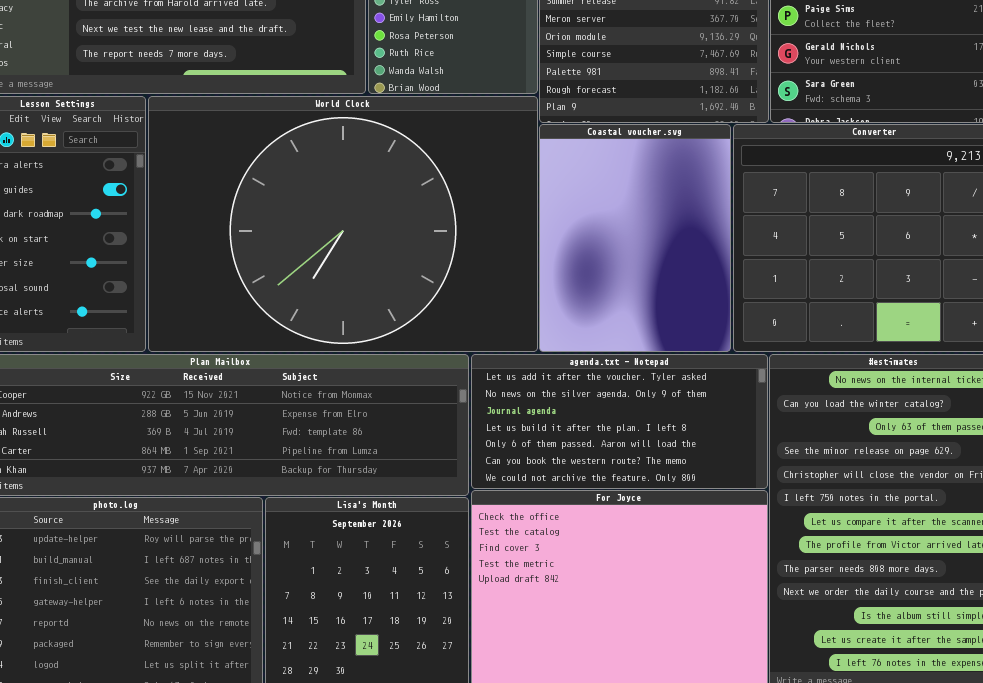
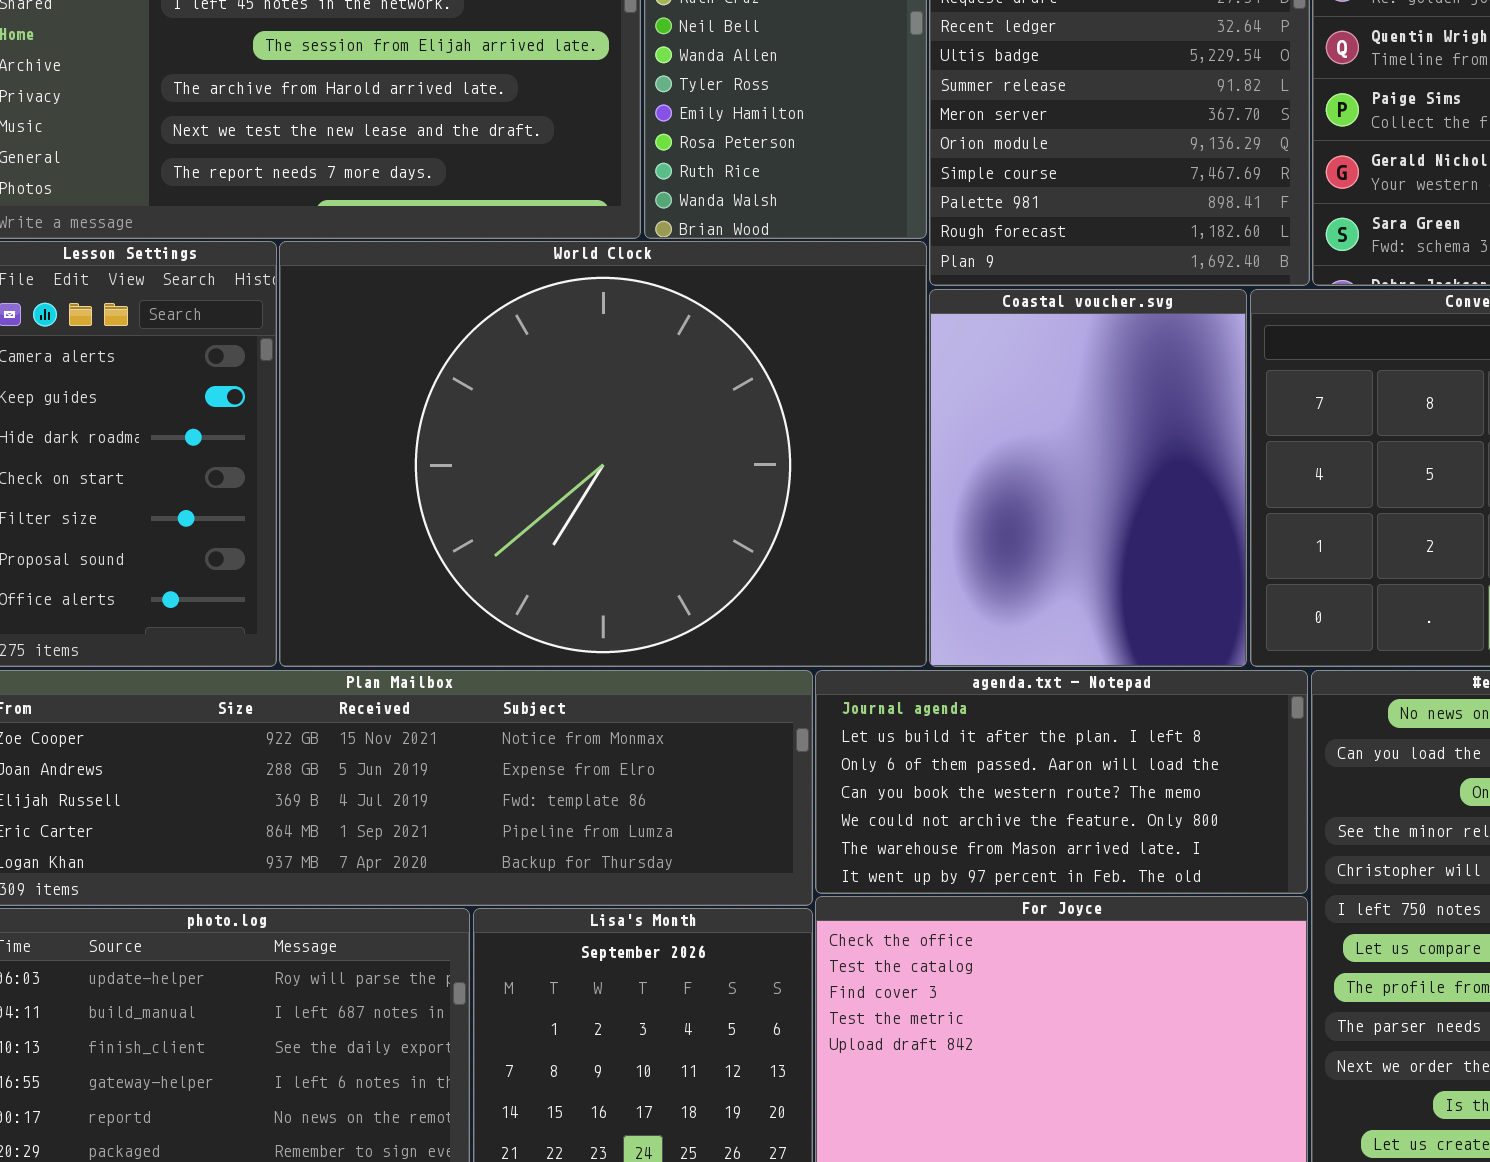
agenda.txt - Notepad: [471,354,768,489] -> [815,670,1308,894], scrolled down 2 rows

